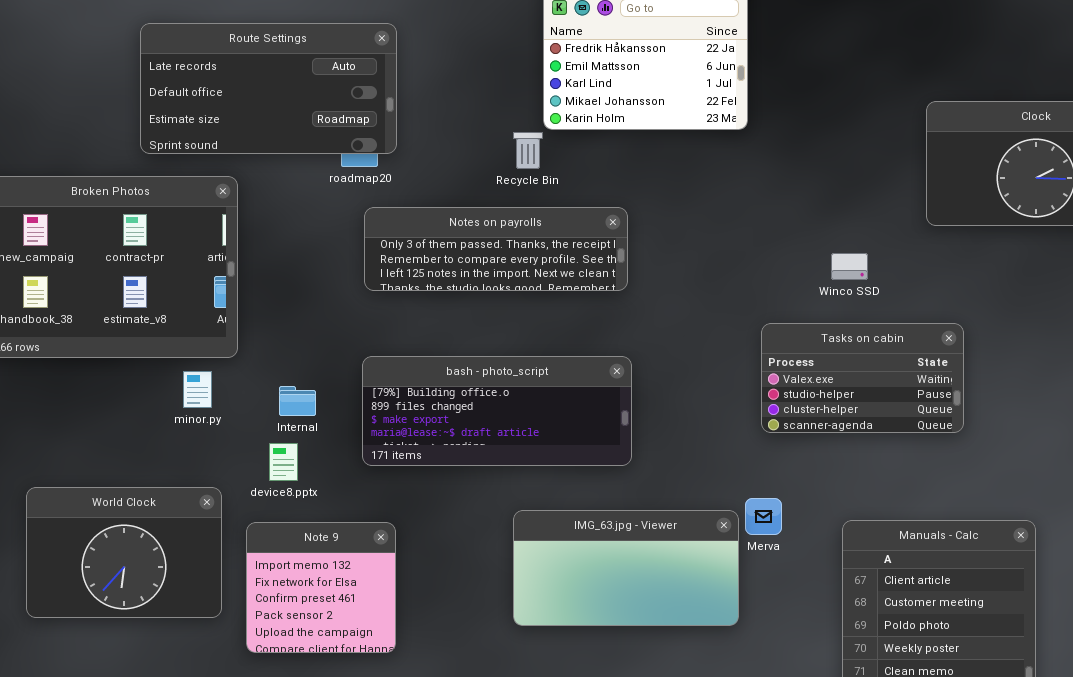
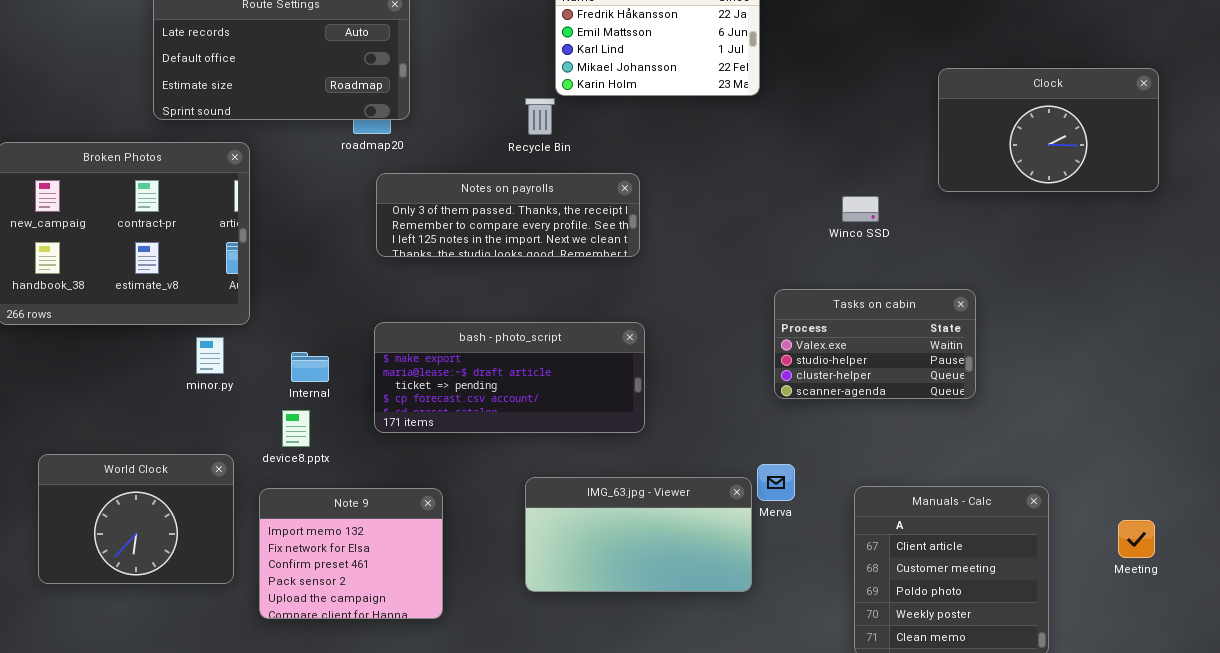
Winco SSD: [831,253,868,280] -> [842,196,879,222], moved
bash - photo_script: [362,356,632,466] -> [374,322,645,433], scrolled down 2 rows
Note 9: [246,522,396,653] -> [259,488,443,619], resized

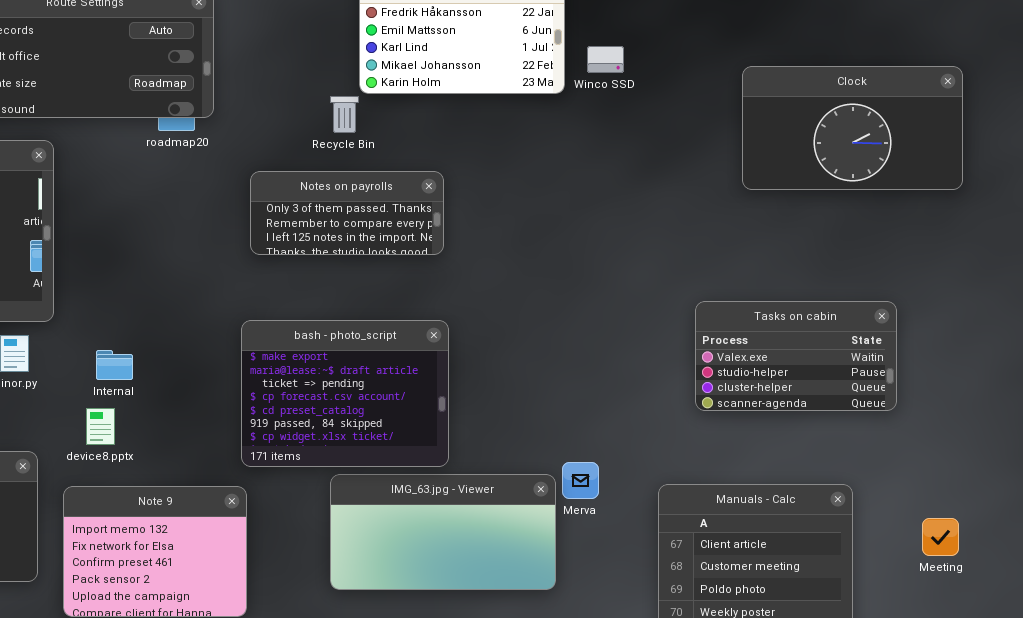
Notes on payrolls: [376,173,640,257] -> [250,171,444,255], resized
Winco SSD: [842,196,879,222] -> [587,46,624,73], moved
Tasks on cabin: [774,289,976,399] -> [695,301,897,411], moved
bash - photo_script: [374,322,645,433] -> [241,320,449,467], resized

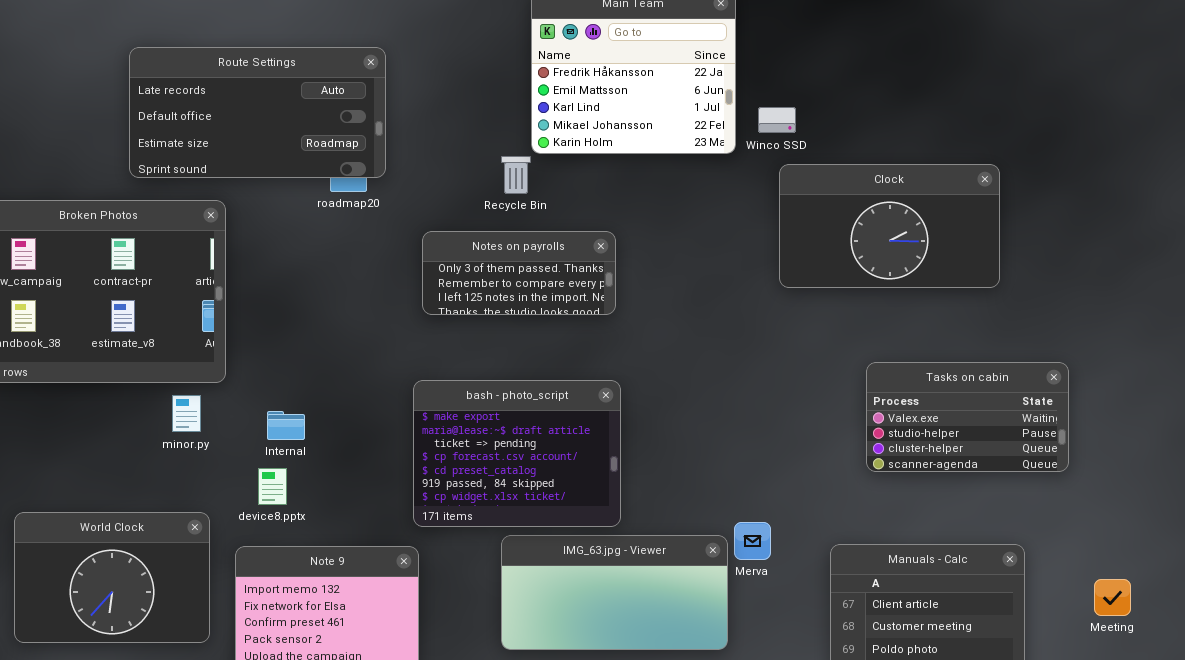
Clock: [742,66,963,190] -> [779,164,1000,288], moved

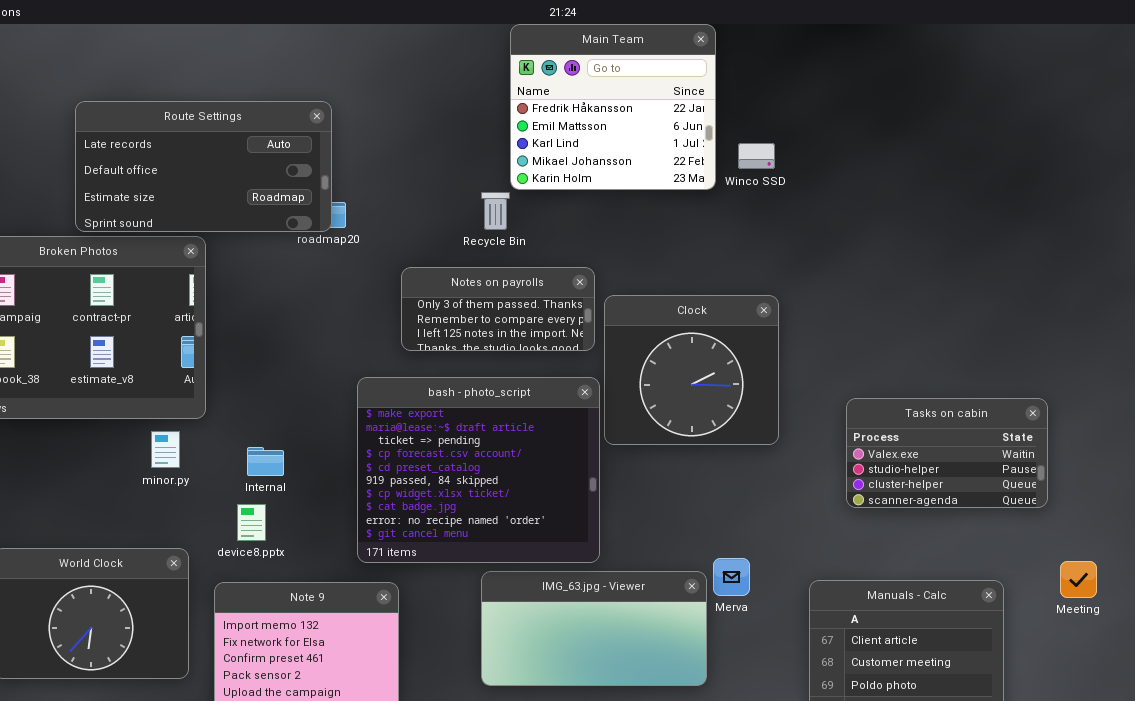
Route Settings: [129,47,386,178] -> [75,101,332,232], moved
Clock: [779,164,1000,288] -> [604,295,779,445], moved, resized
bash - photo_script: [413,380,621,527] -> [357,377,600,563], resized
Meeting: [1094,579,1131,616] -> [1060,561,1097,598], moved

